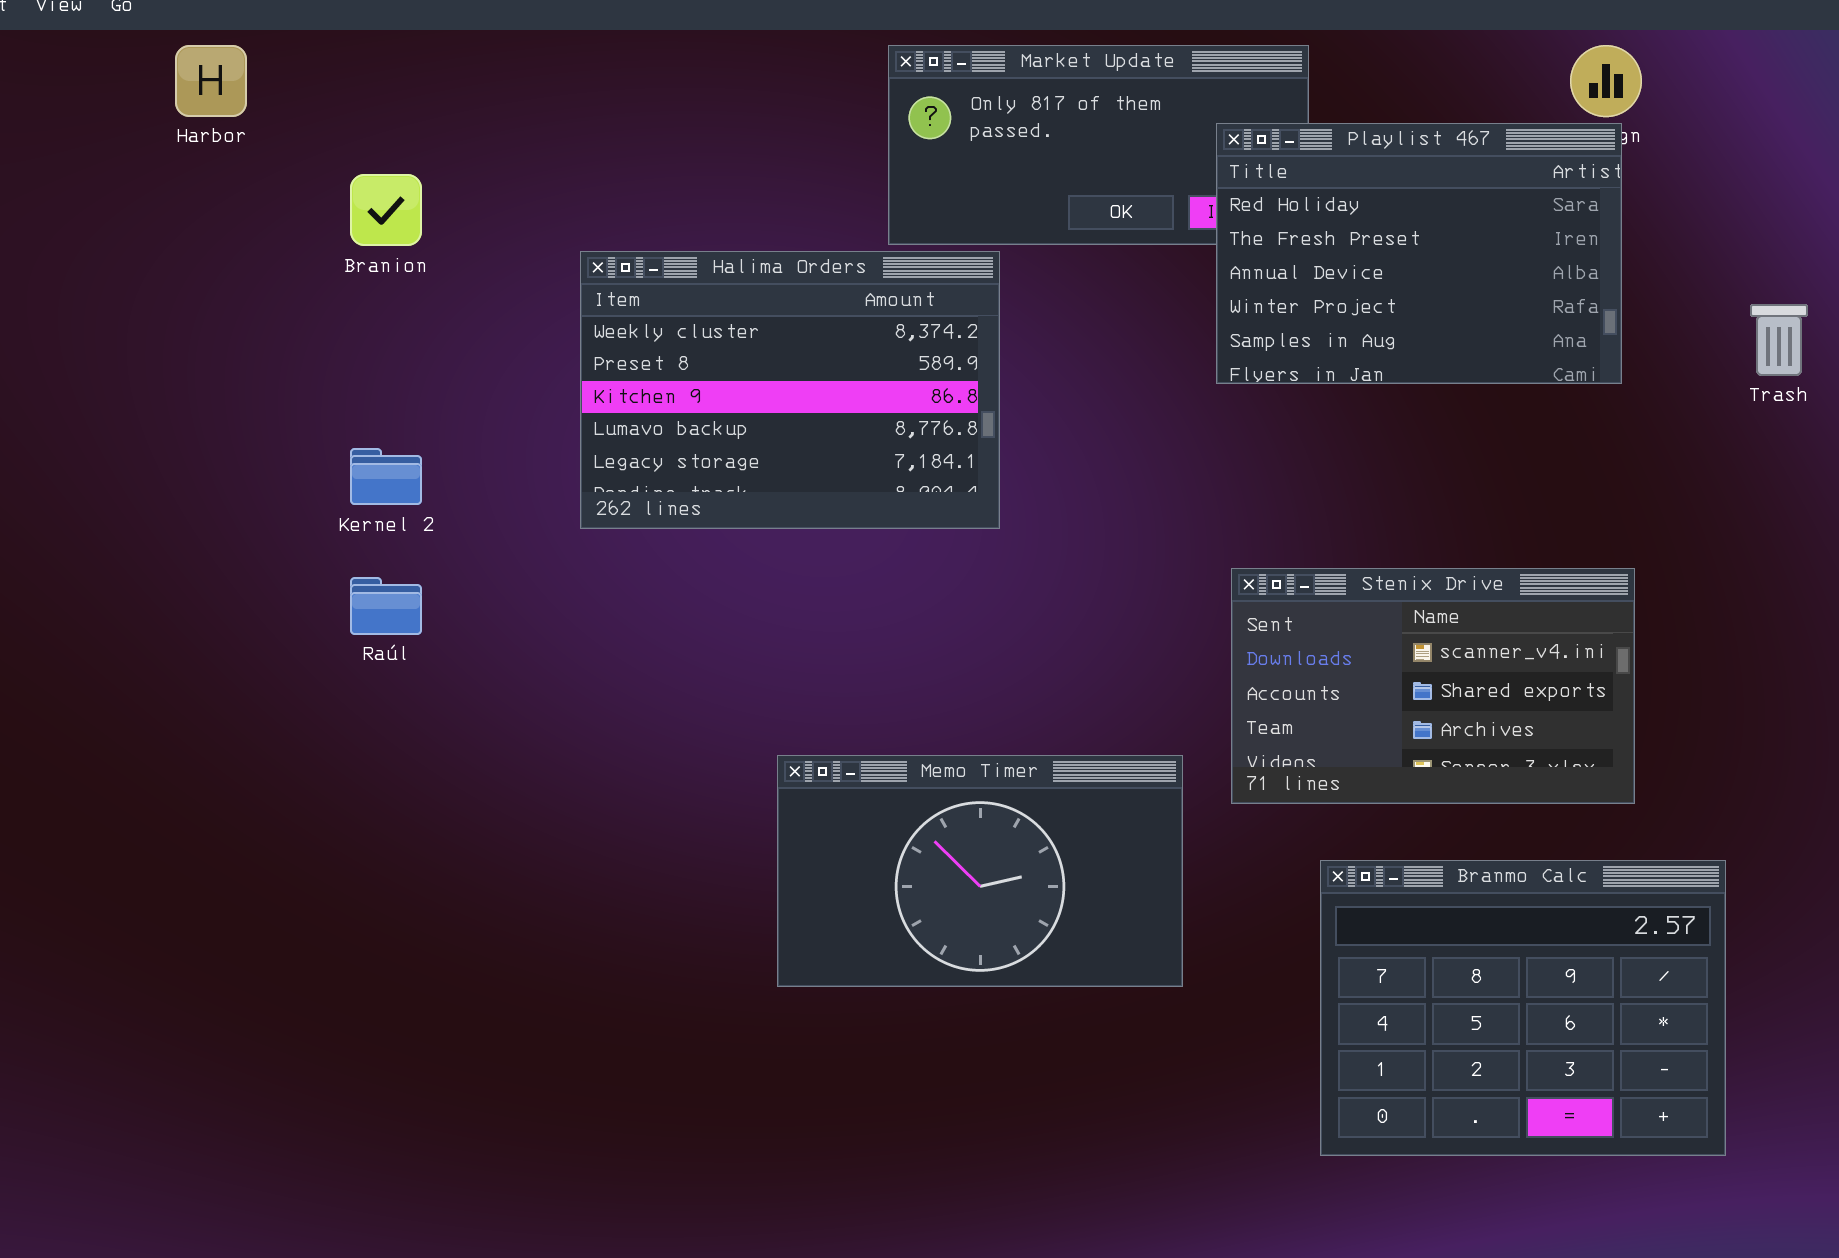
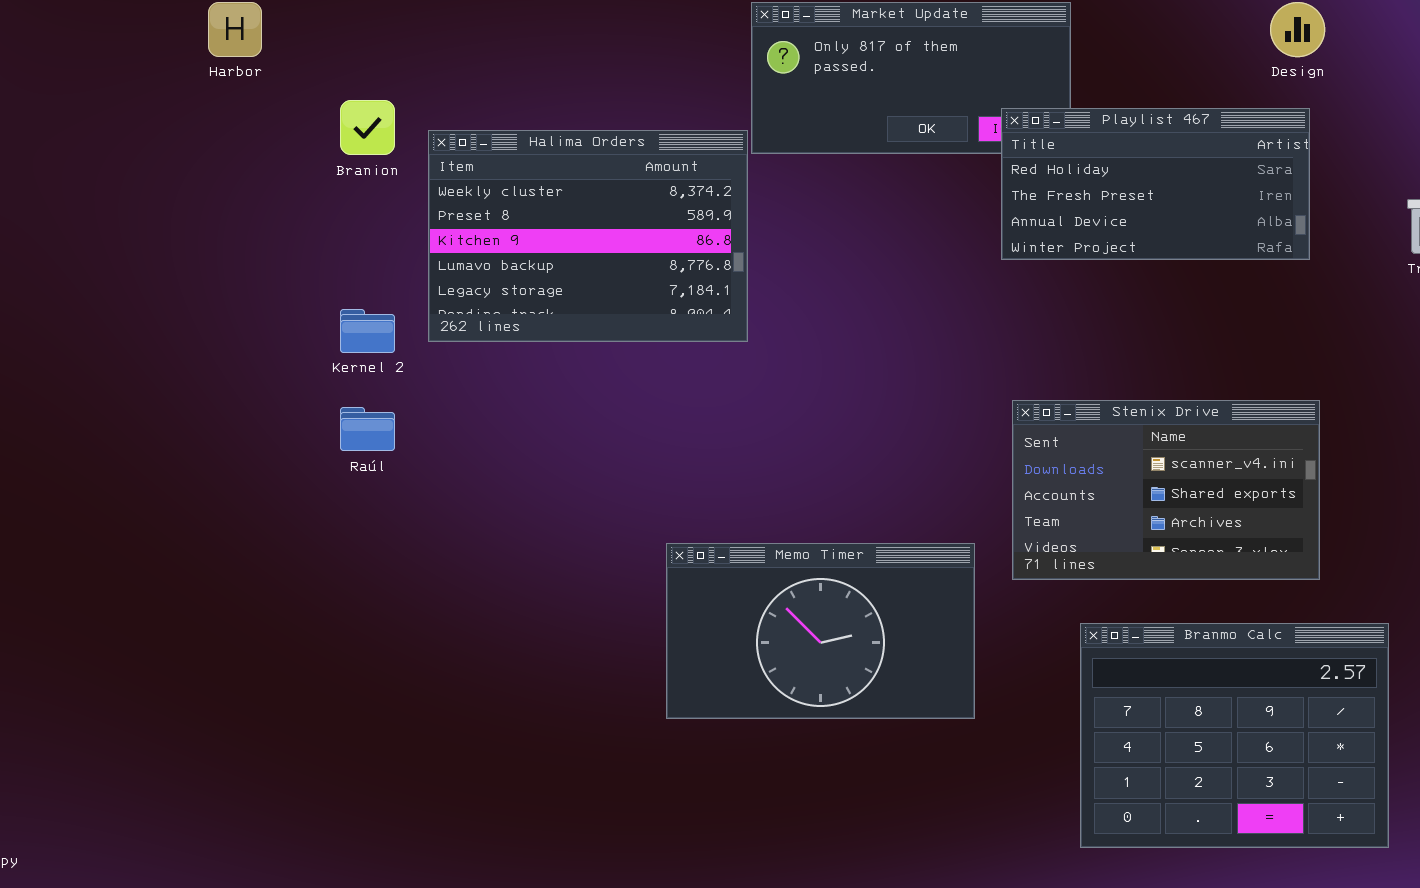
Playlist 467: [1216,123,1622,384] -> [1001,108,1310,260], resized
Halima Orders: [580,251,1000,529] -> [428,130,748,342], moved

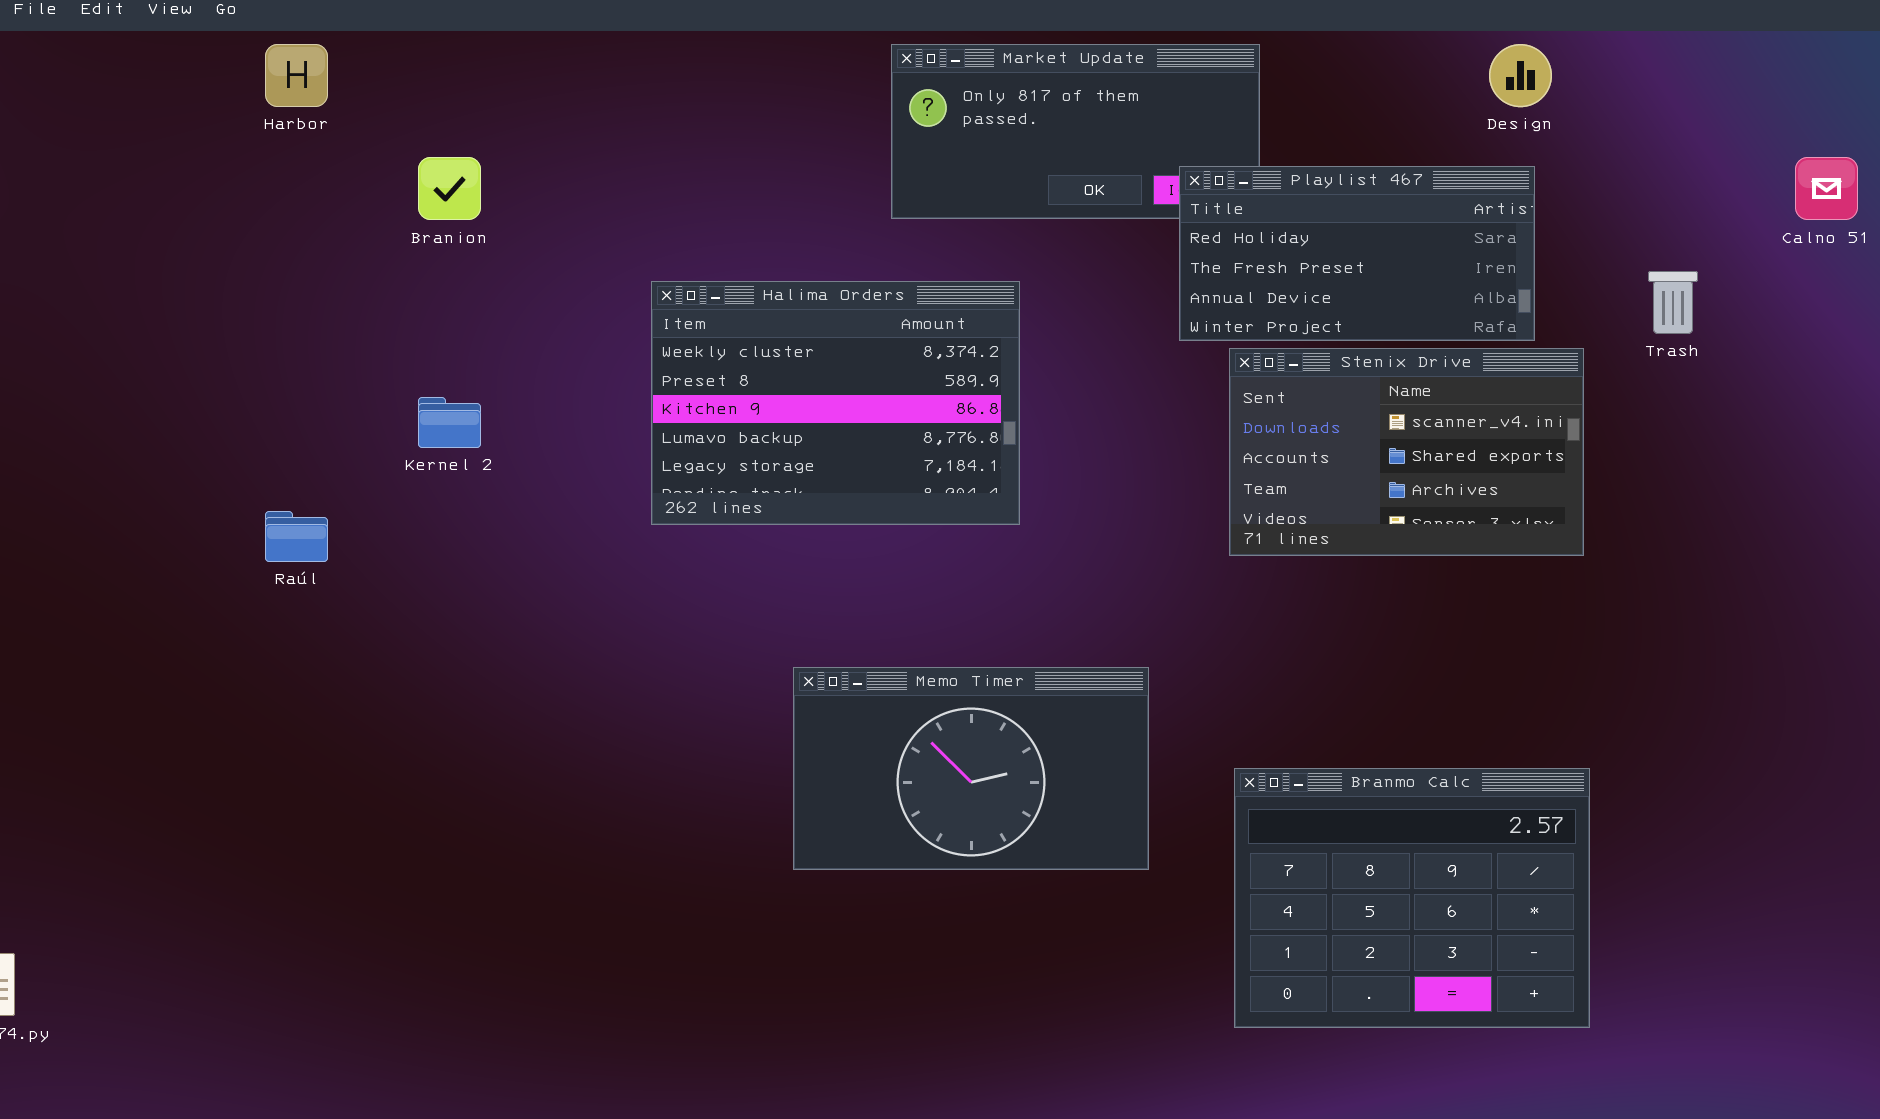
Halima Orders: [428,130,748,342] -> [651,281,1020,525], moved
Stenix Drive: [1012,400,1320,580] -> [1229,348,1584,556], moved
Raúl: [340,407,395,451] -> [265,511,328,562], moved
Branmo Calc: [1080,623,1389,848] -> [1234,768,1590,1028], moved

